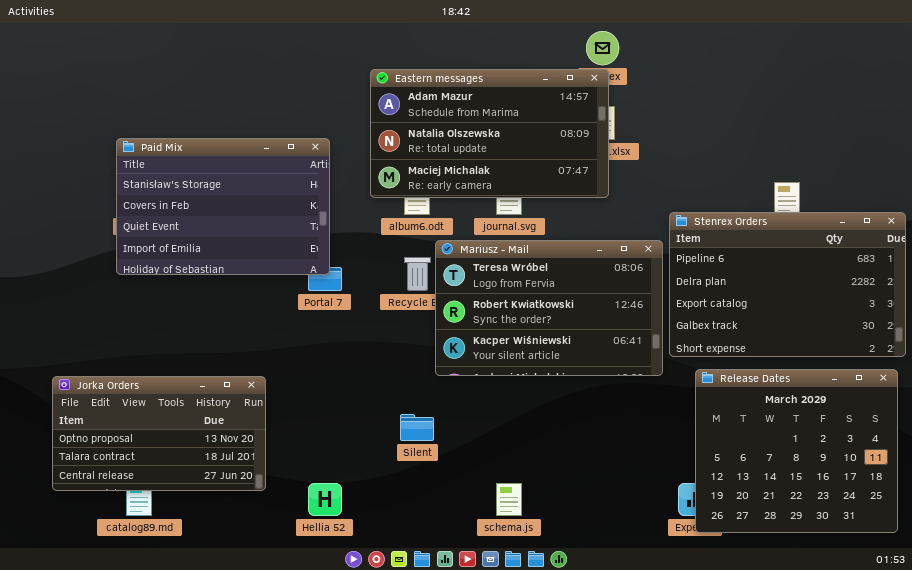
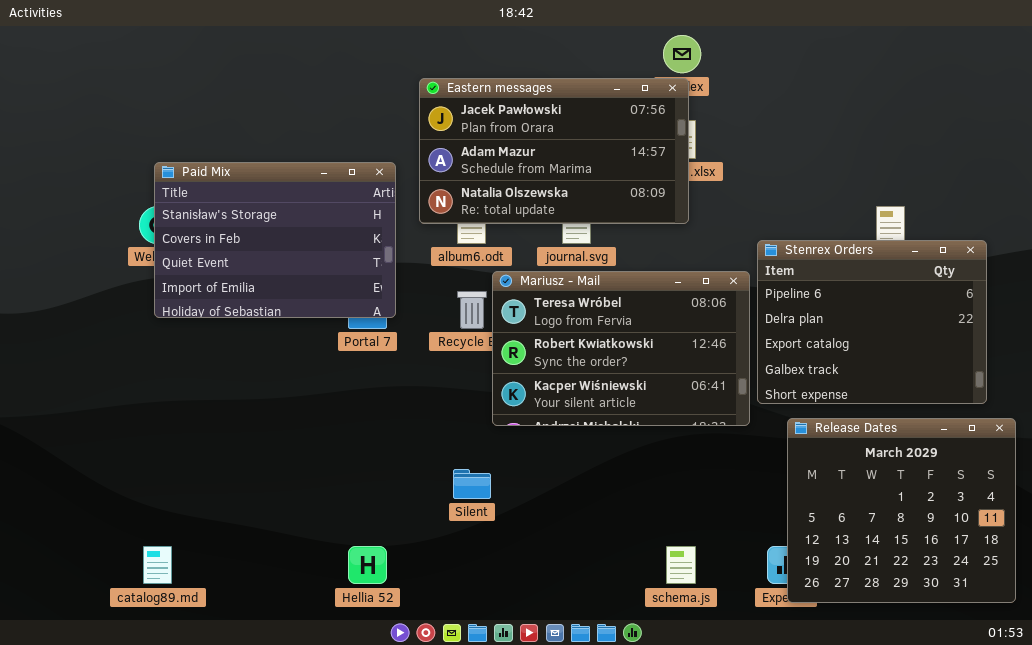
Eastern messages: [370,69,609,198] -> [419,78,689,224], scrolled up 1 row
Paid Mix: [116,138,330,275] -> [154,162,396,318], moved
Stenrex Orders: [669,212,906,357] -> [757,240,987,404], resized
Jorka Orders: [52,376,266,491] -> none, closed
schema.js: [496,483,522,516] -> [666,546,696,584], moved

